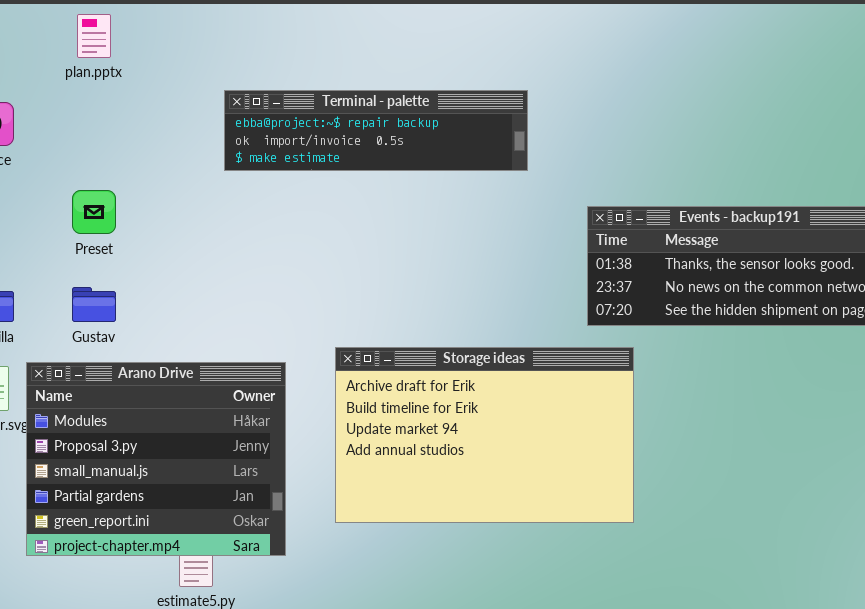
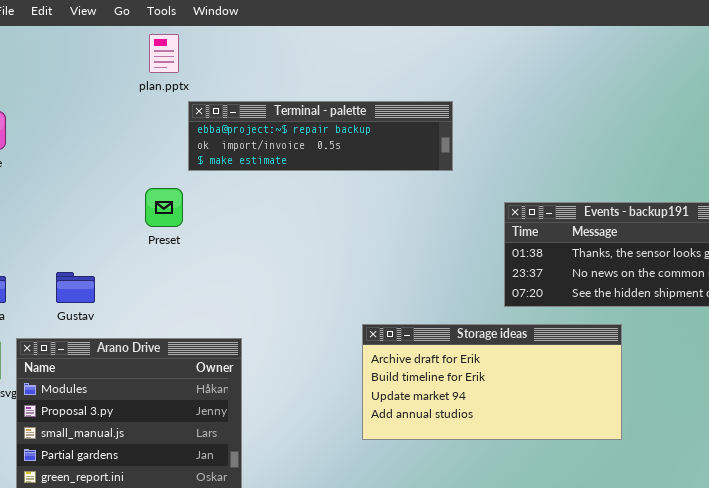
plan.pptx: [77,14,111,58] -> [149,34,179,73], moved
Preset: [72,190,116,234] -> [145,188,183,227], moved
Storage ideas: [335,347,634,523] -> [362,324,622,440], moved, resized

